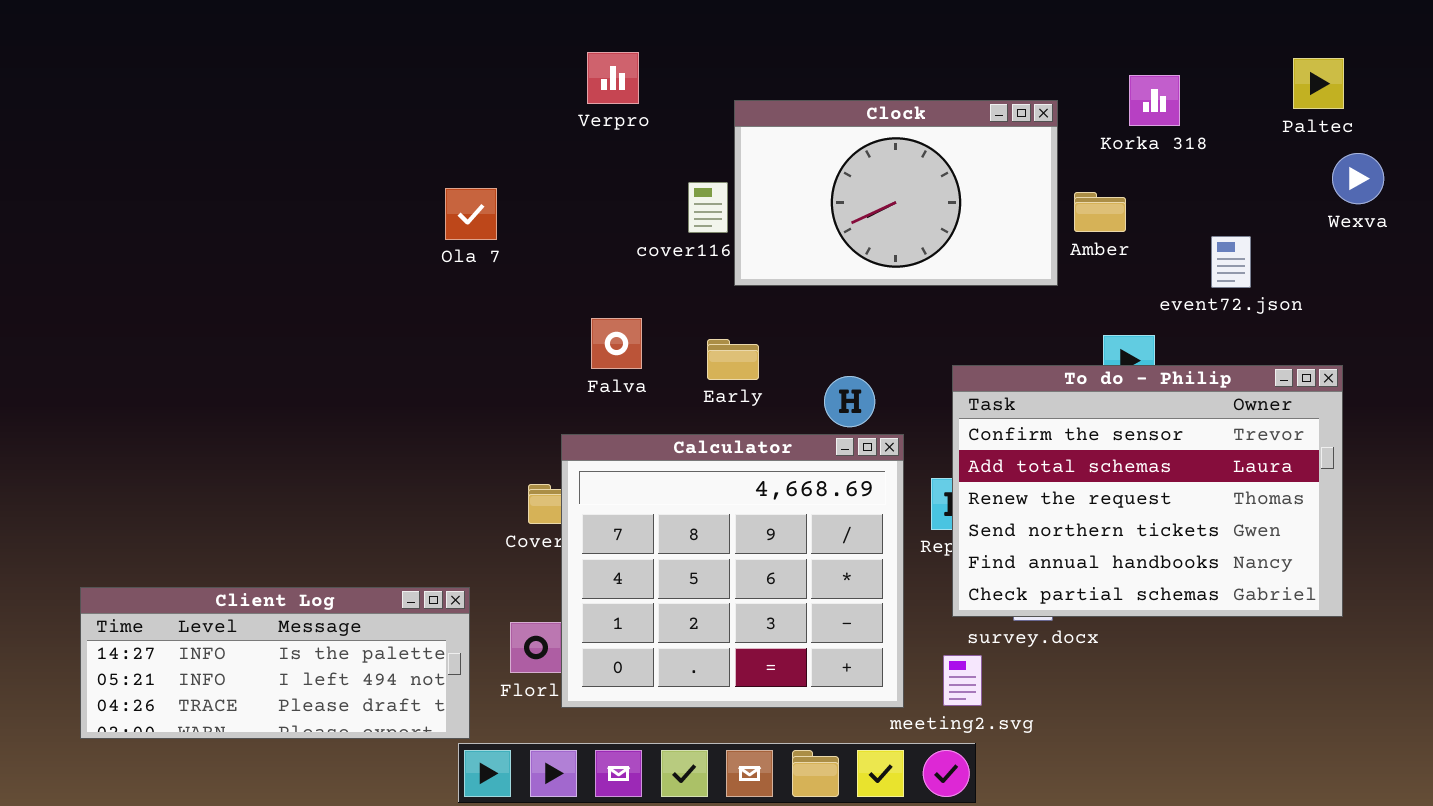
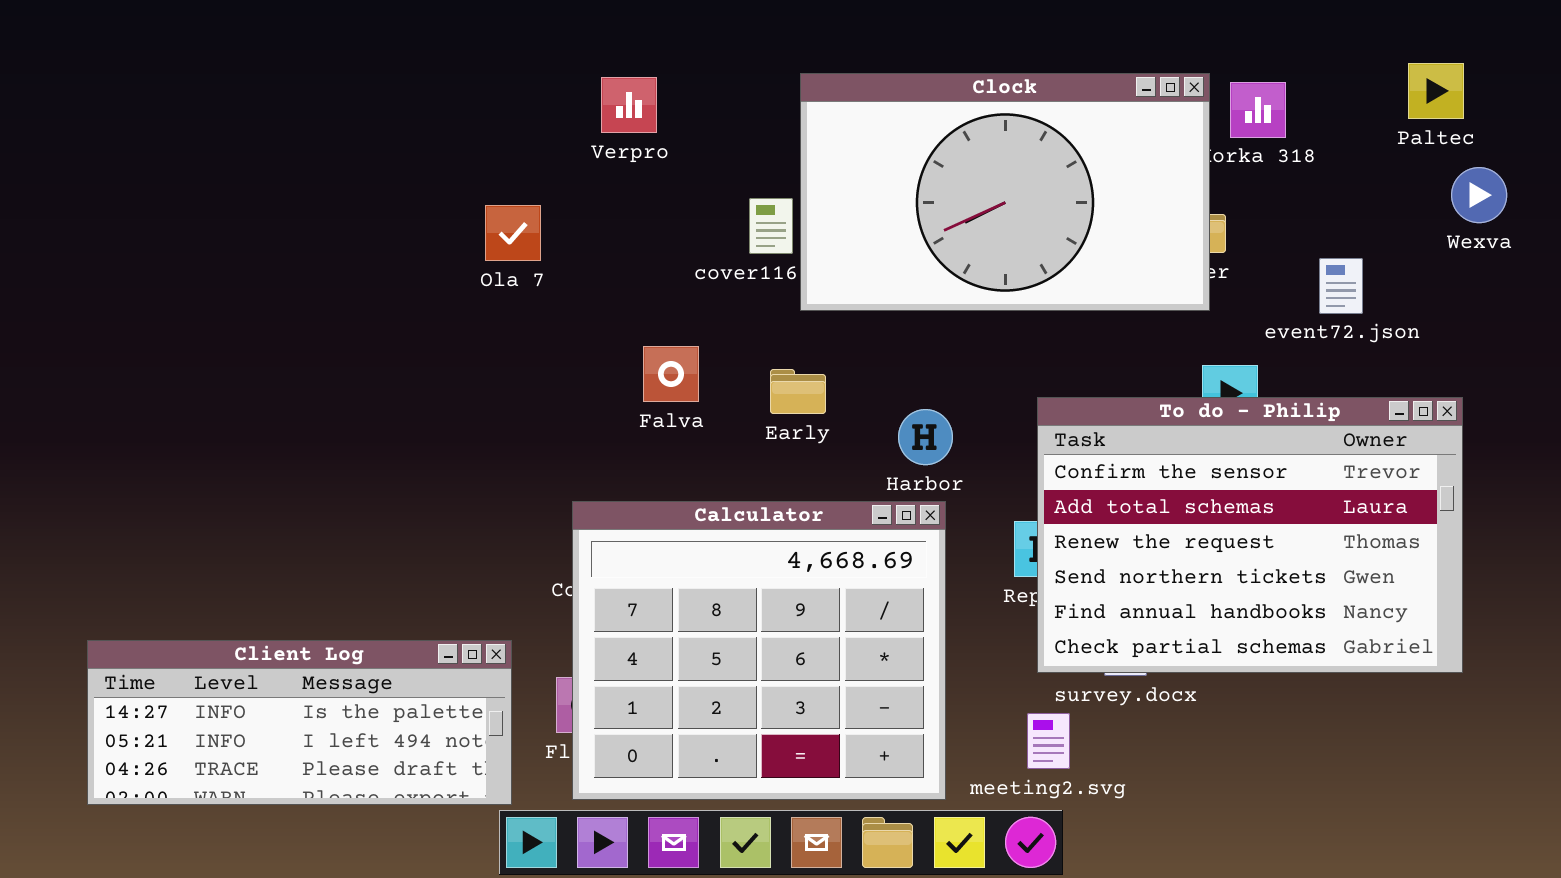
Verpro: [587,52,639,104] -> [601,77,657,133], moved
Clock: [734,100,1058,286] -> [800,73,1210,311], resized
Calculator: [561,434,904,708] -> [572,501,946,800], moved

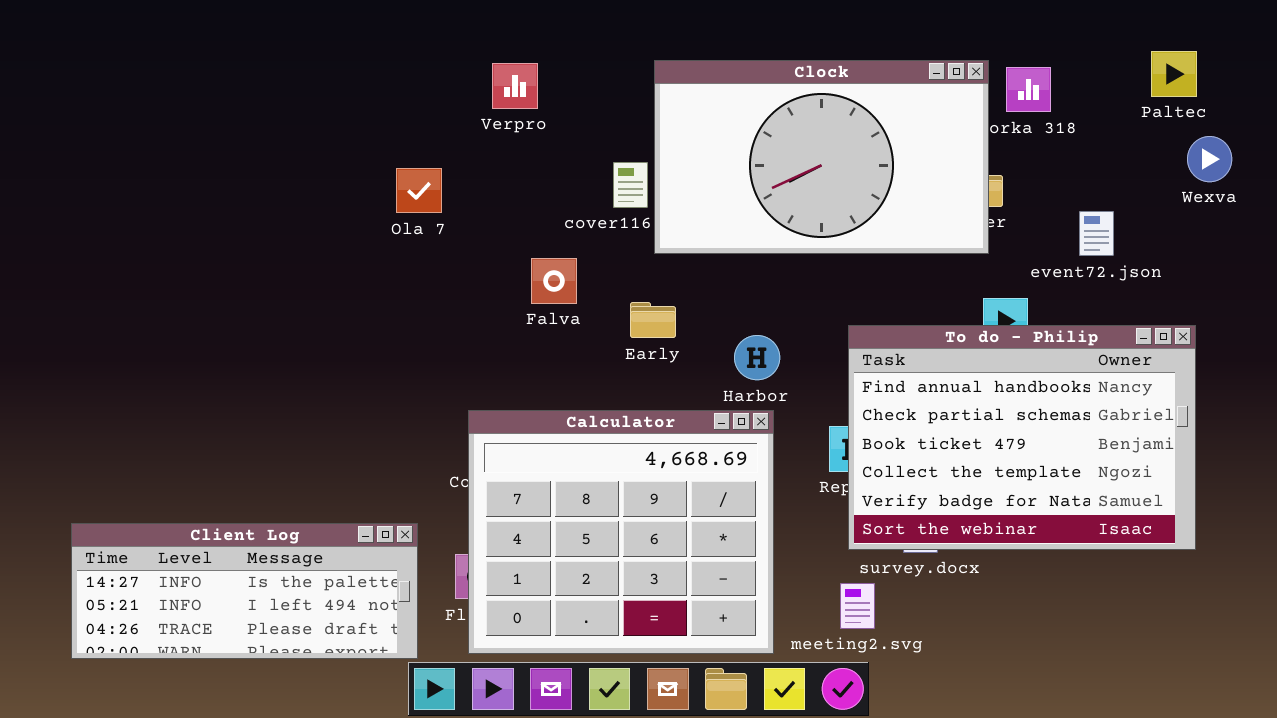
Falva: [643,346,699,402] -> [531,258,577,304], moved
To do - Philip: [1037,397,1463,673] -> [848,325,1196,550], scrolled down 4 rows

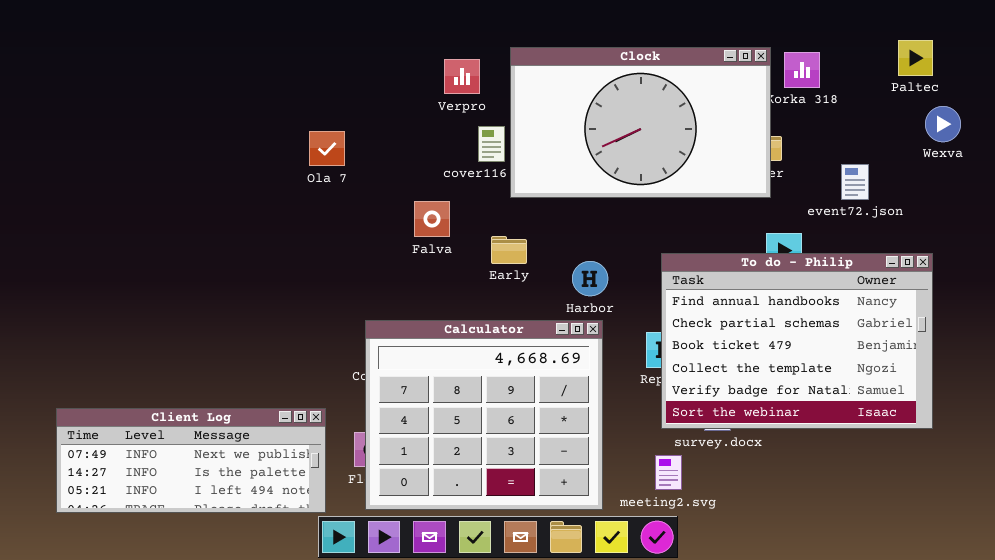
Verpro: [492,63,538,109] -> [444,59,480,94], moved
Client Log: [71,523,418,659] -> [56,408,326,513], scrolled up 1 row

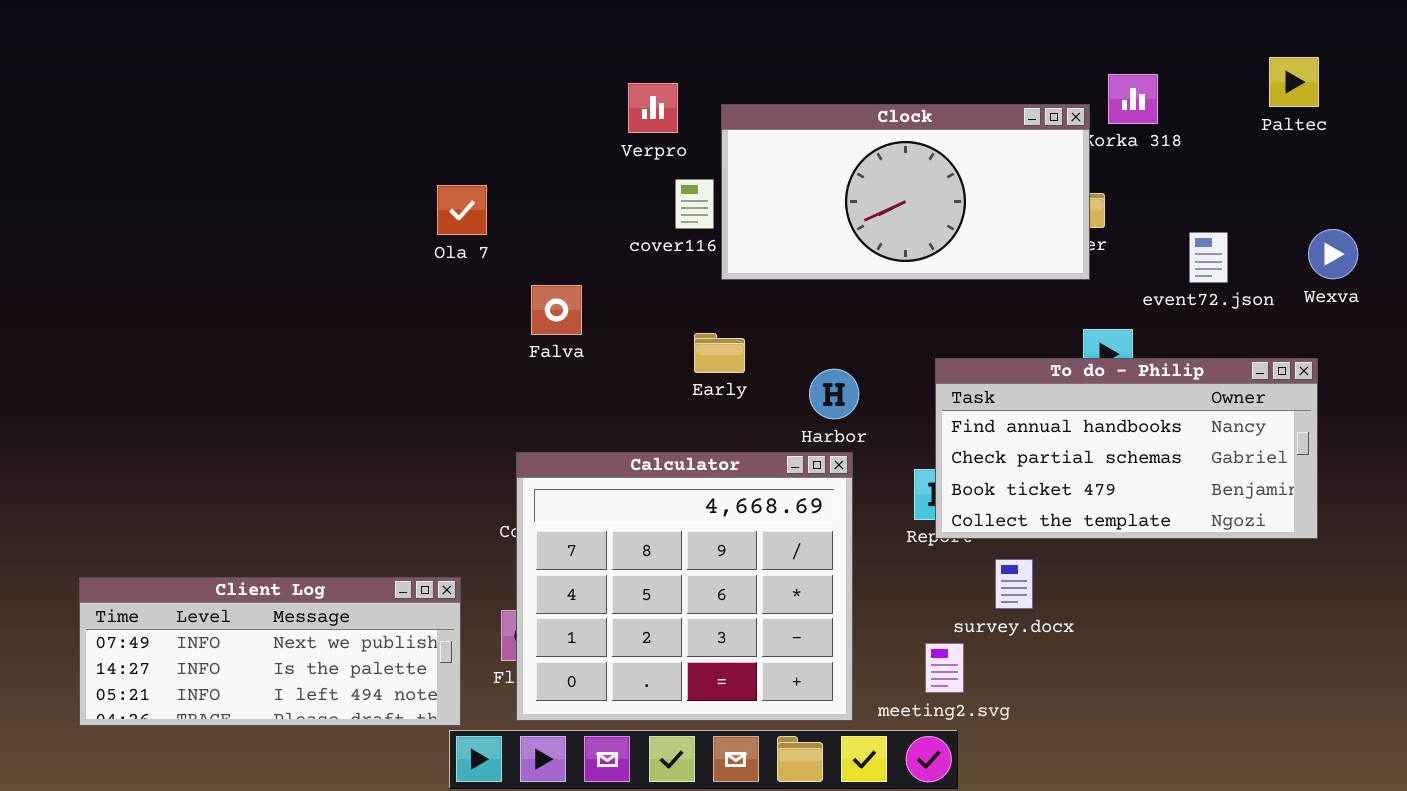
Clock: [510,47,771,198] -> [721,104,1090,280], resized
Wexva: [925,106,961,142] -> [1308,229,1358,279], moved
Falva: [414,201,450,237] -> [531,285,582,335], moved
To do - Philip: [661,253,933,429] -> [935,358,1318,539], resized

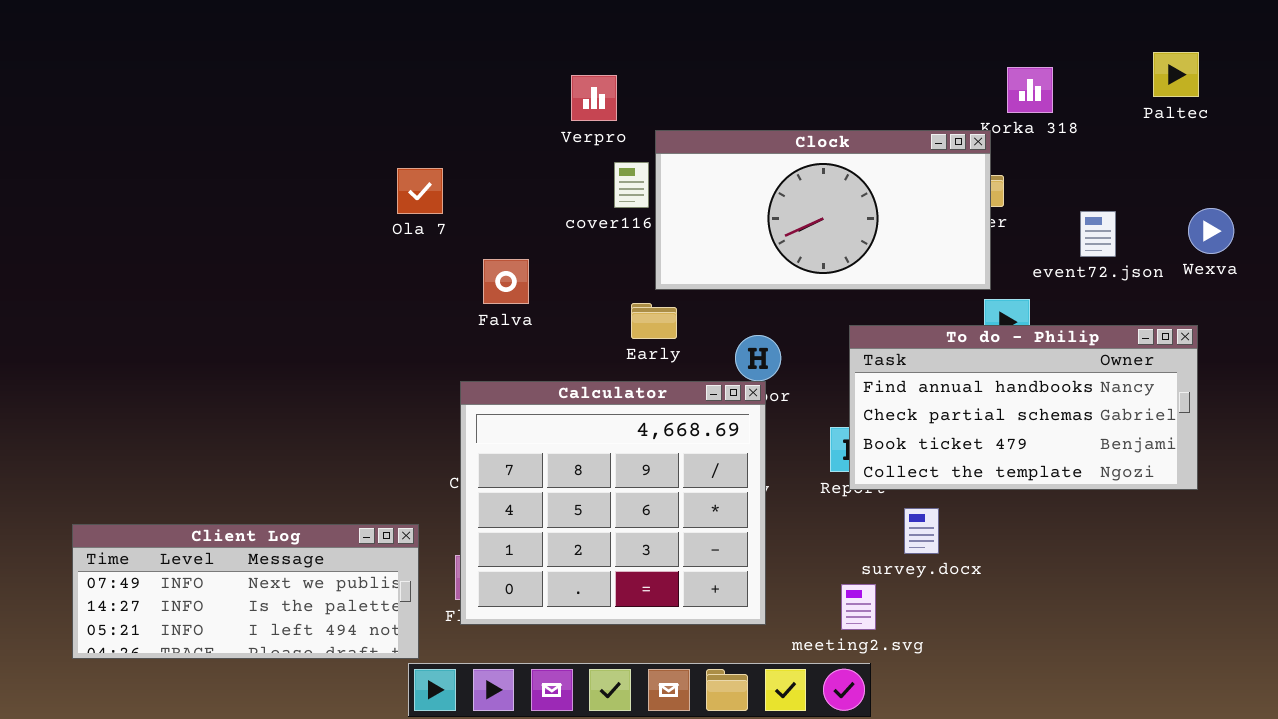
Clock: [721,104,1090,280] -> [655,130,991,290], moved
Calculator: [516,452,853,721] -> [460,381,766,625], moved

